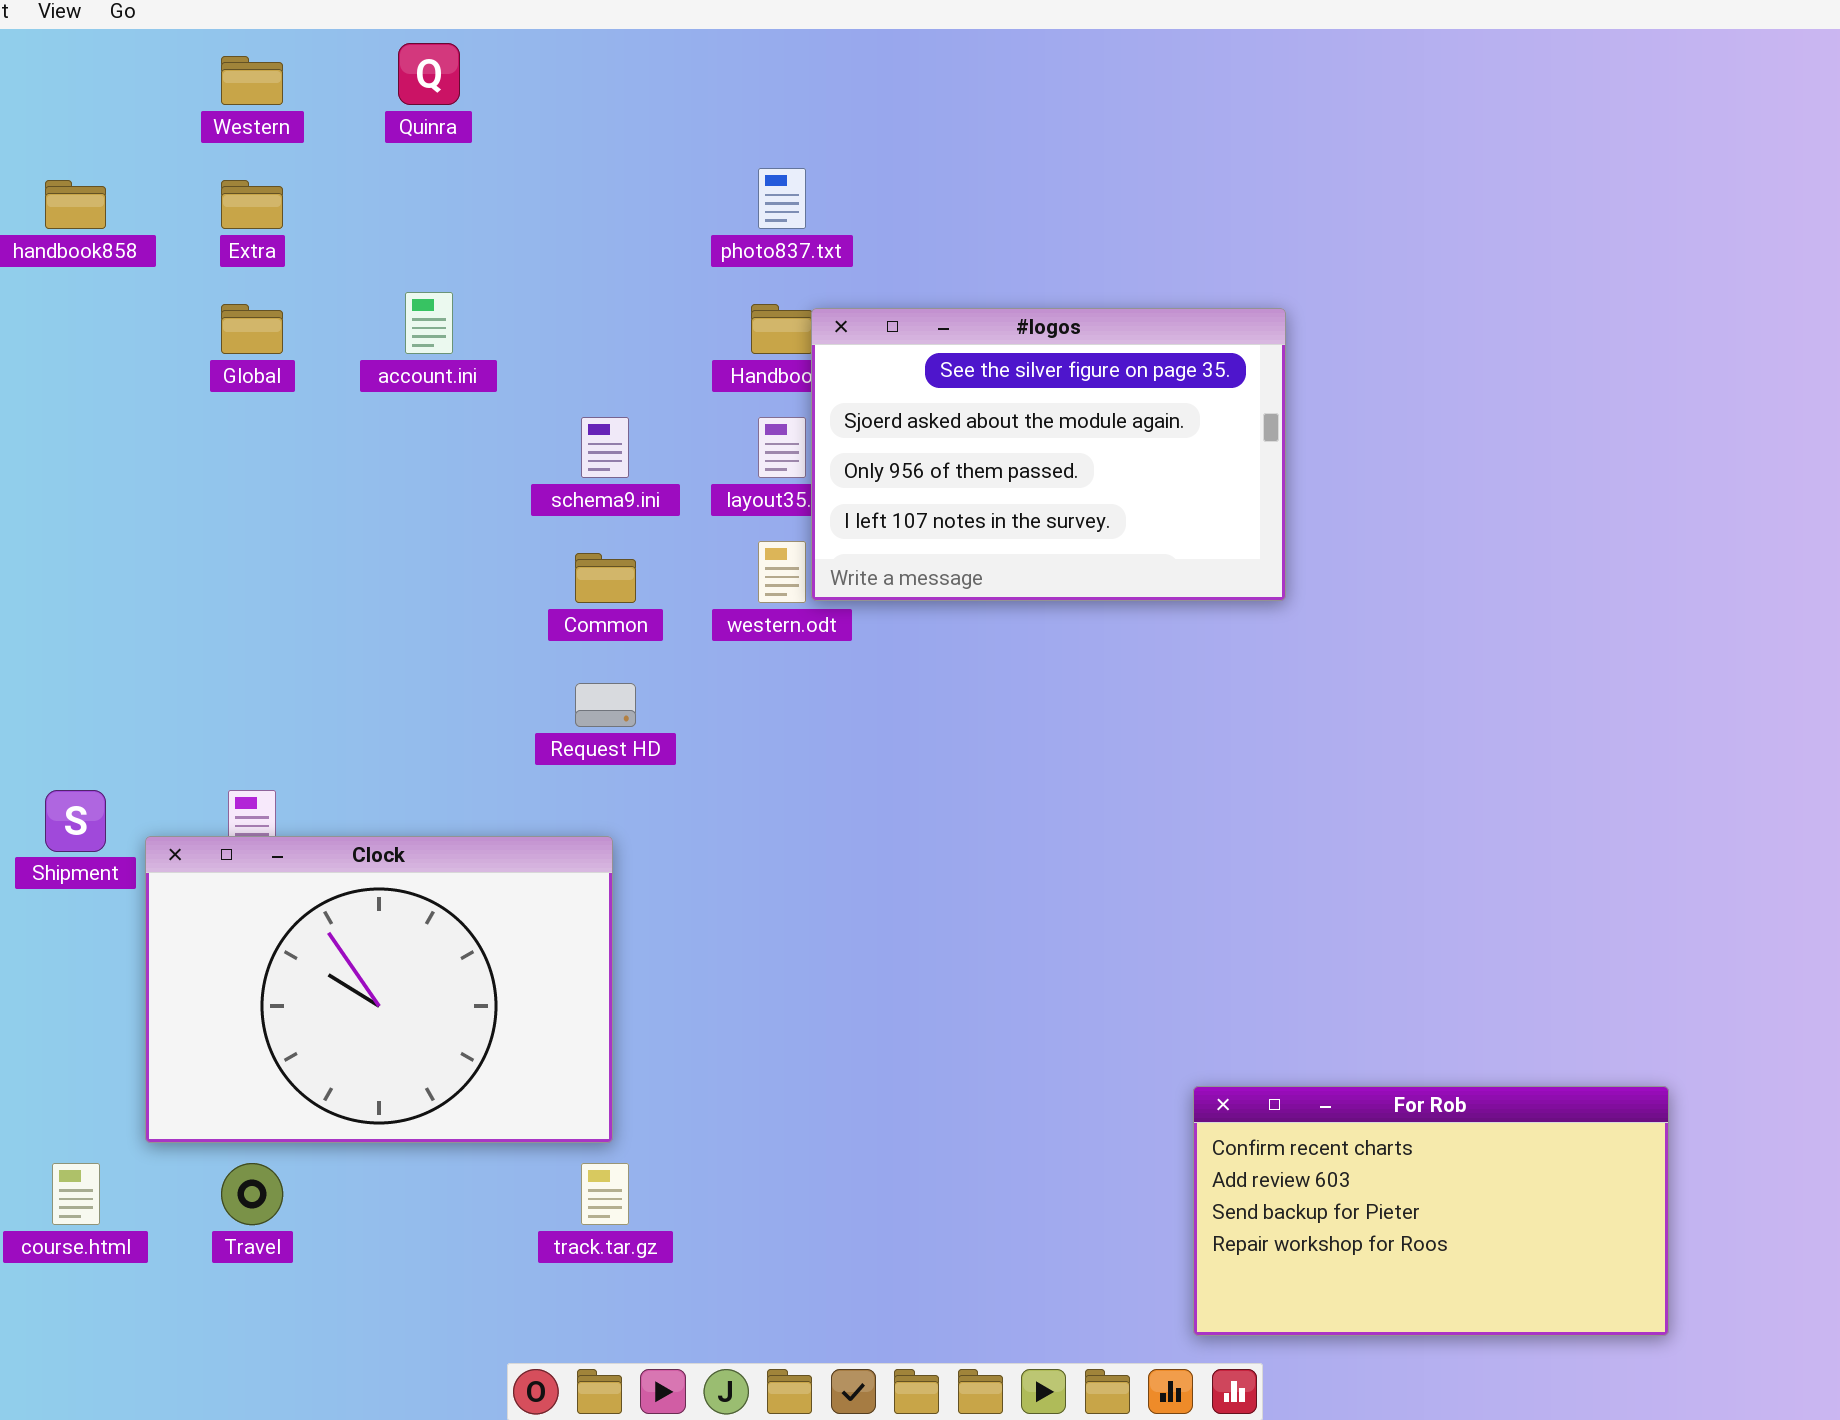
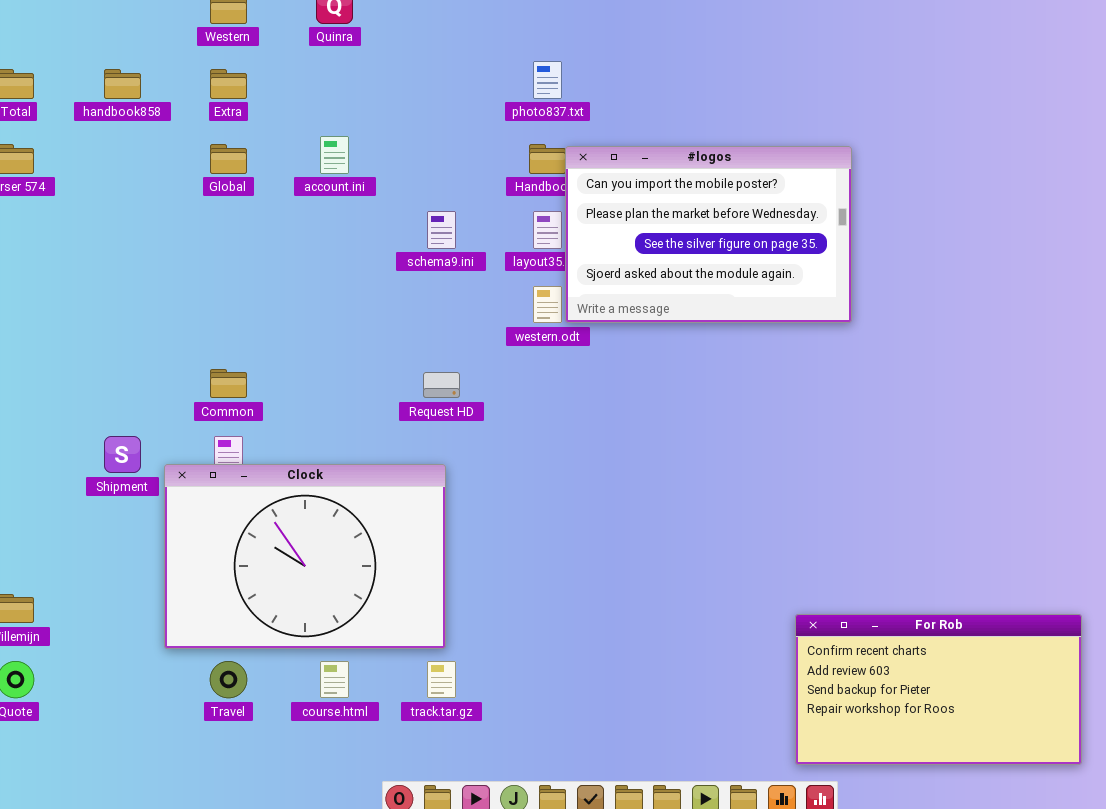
#logos: [811,308,1286,601] -> [565,146,852,323], scrolled up 2 rows
Common: [575,553,636,603] -> [210,369,247,398], moved
course.html: [52,1163,100,1225] -> [320,661,349,698], moved

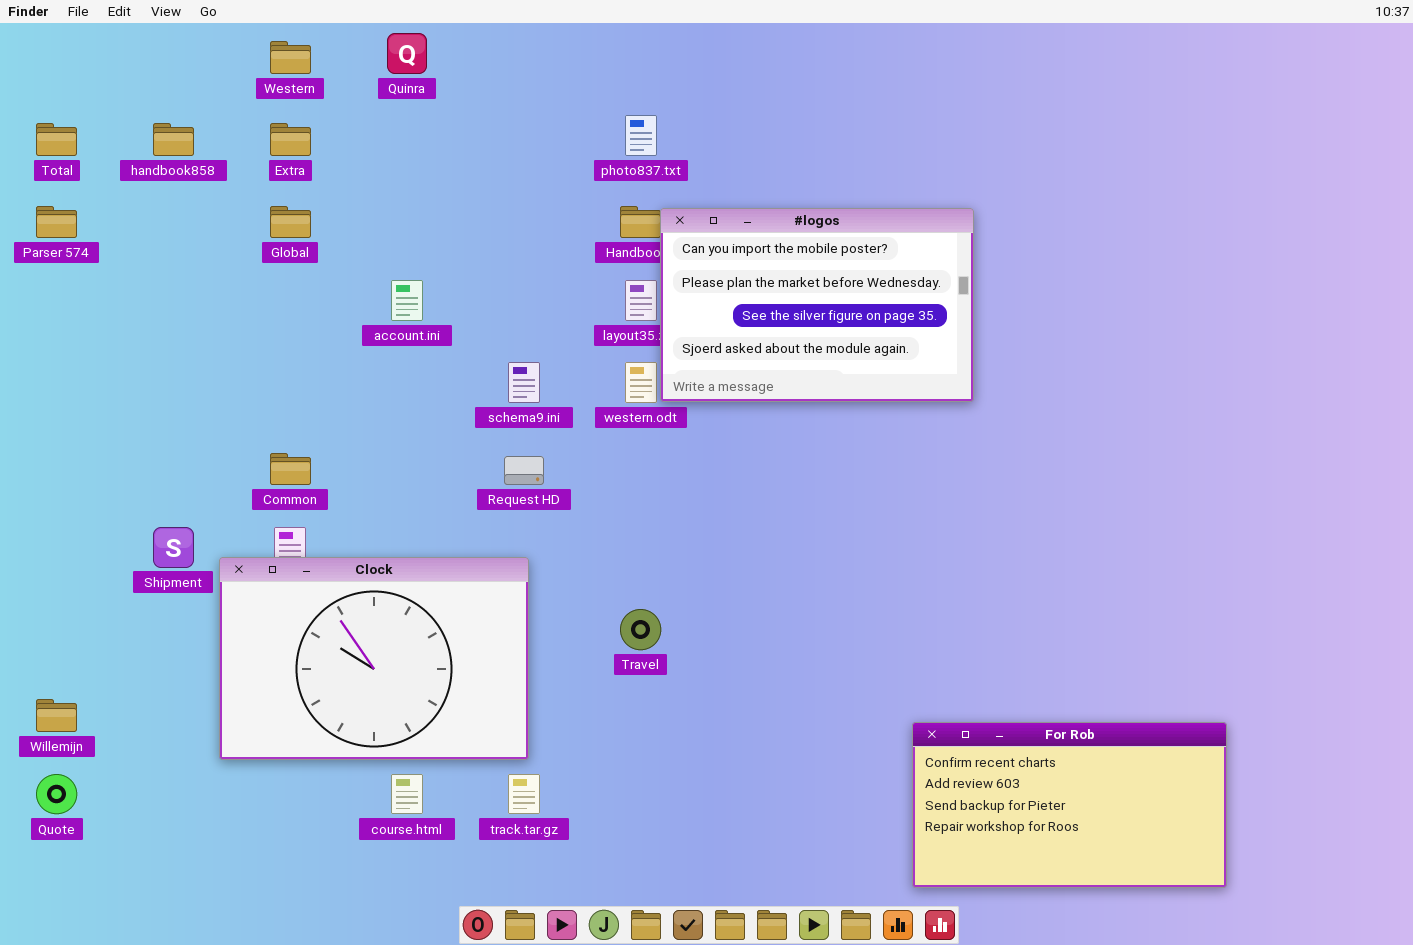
account.ini: [320,136,349,174] -> [391,280,423,321], moved
schema9.ini: [427,211,456,249] -> [508,362,540,403], moved
Travel: [210,661,247,698] -> [620,609,661,650], moved

